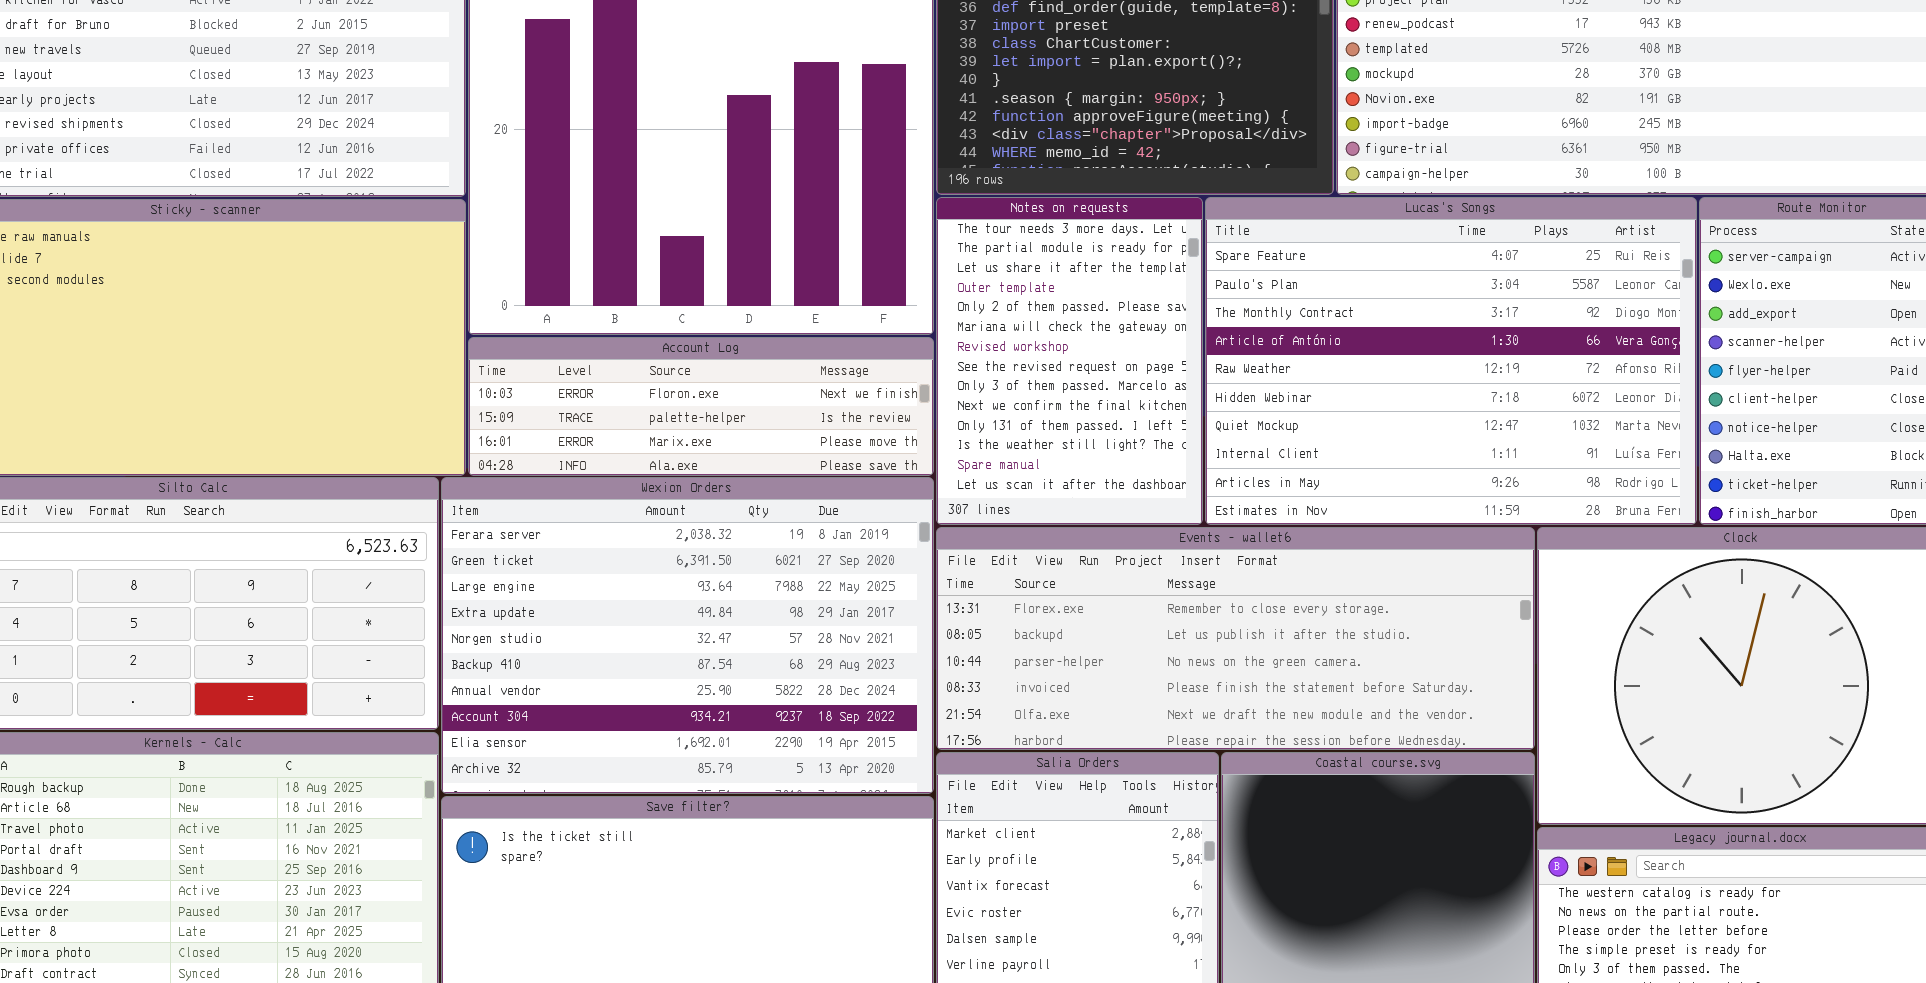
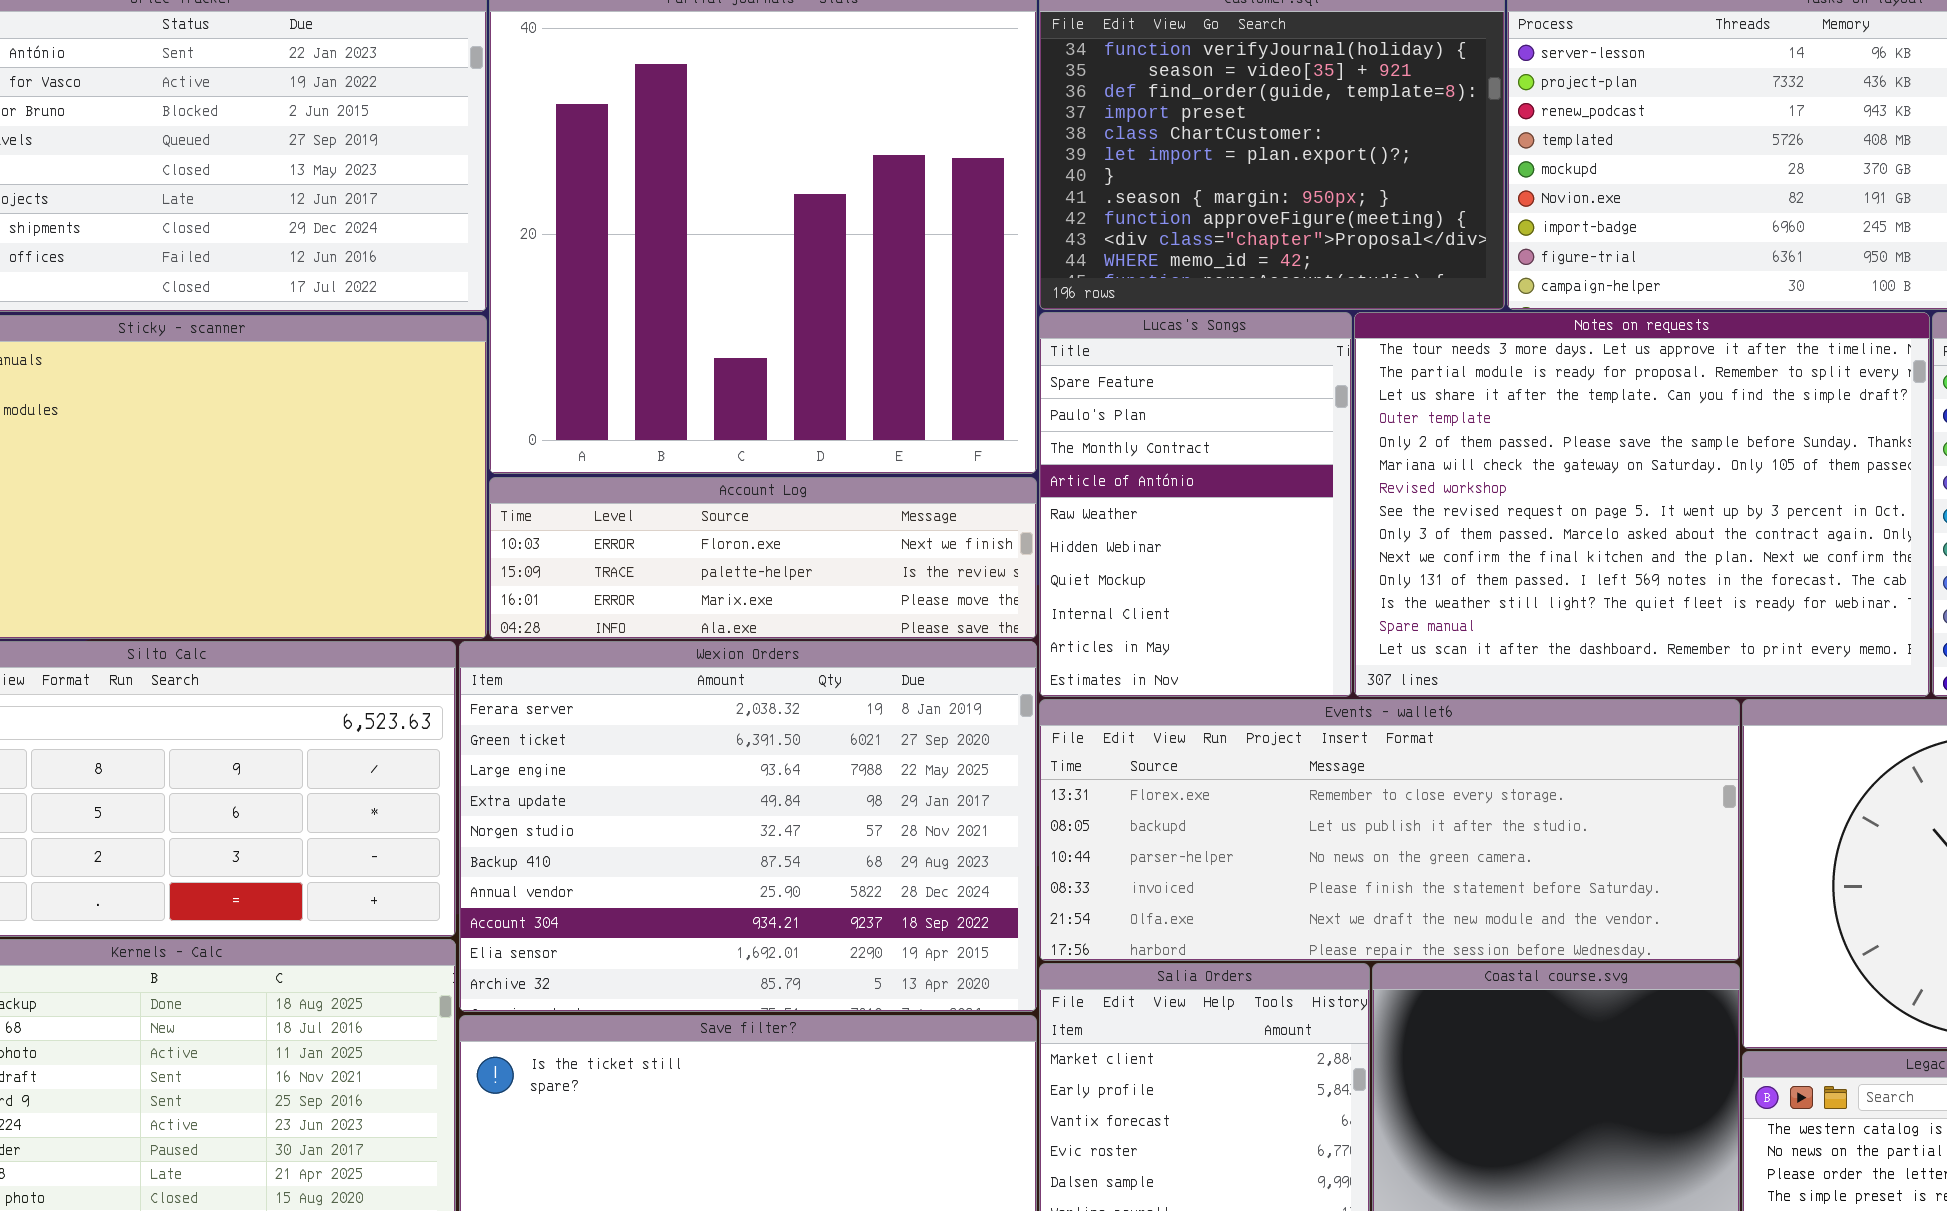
Notes on requests: [936,197,1203,525] -> [1354,312,1930,697], moved, resized
Lucas's Songs: [1205,197,1697,525] -> [1039,312,1352,697], moved, resized

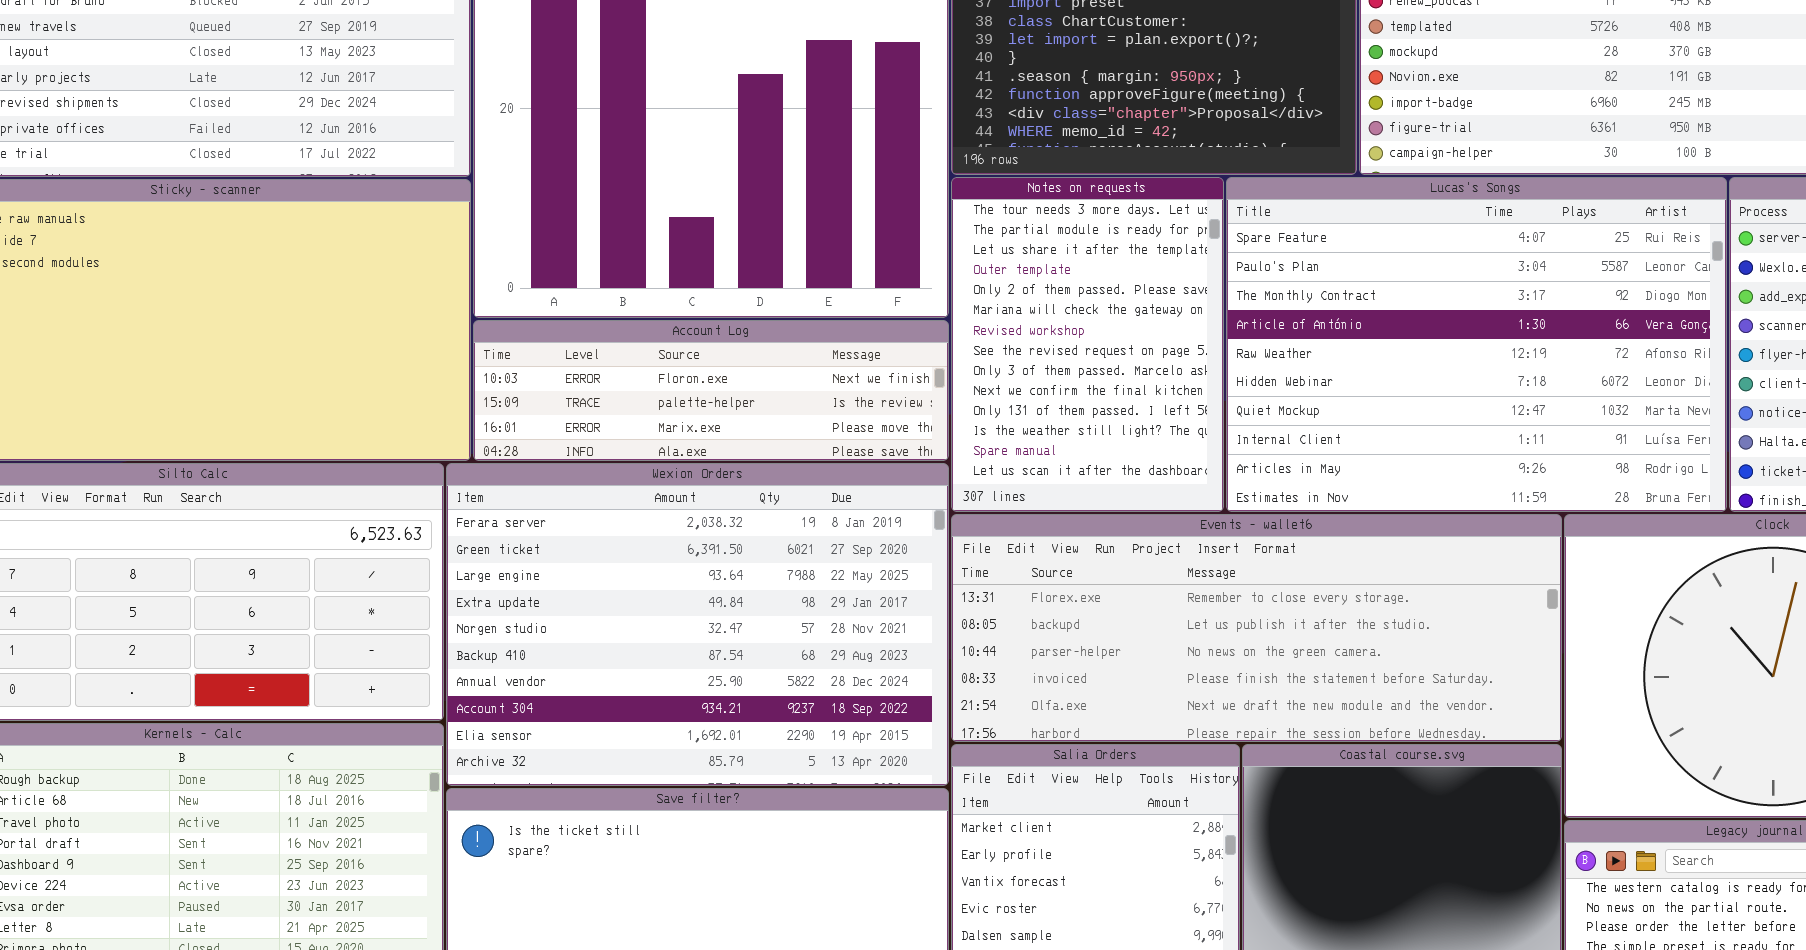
Lucas's Songs: [1039,312,1352,697] -> [1226,177,1727,512], moved, resized
Notes on requests: [1354,312,1930,697] -> [951,177,1224,512], moved, resized

